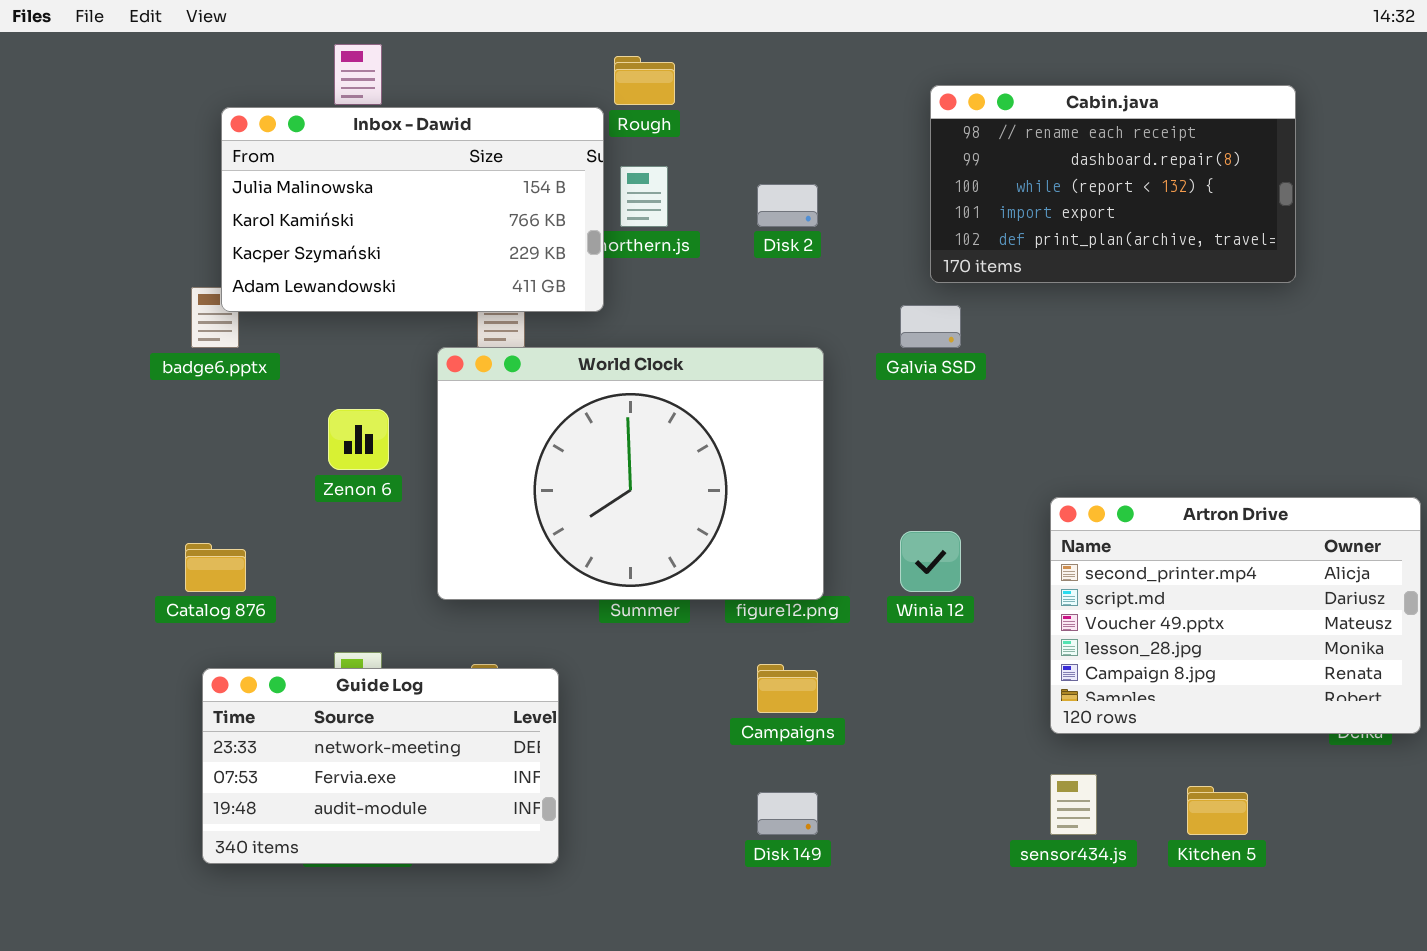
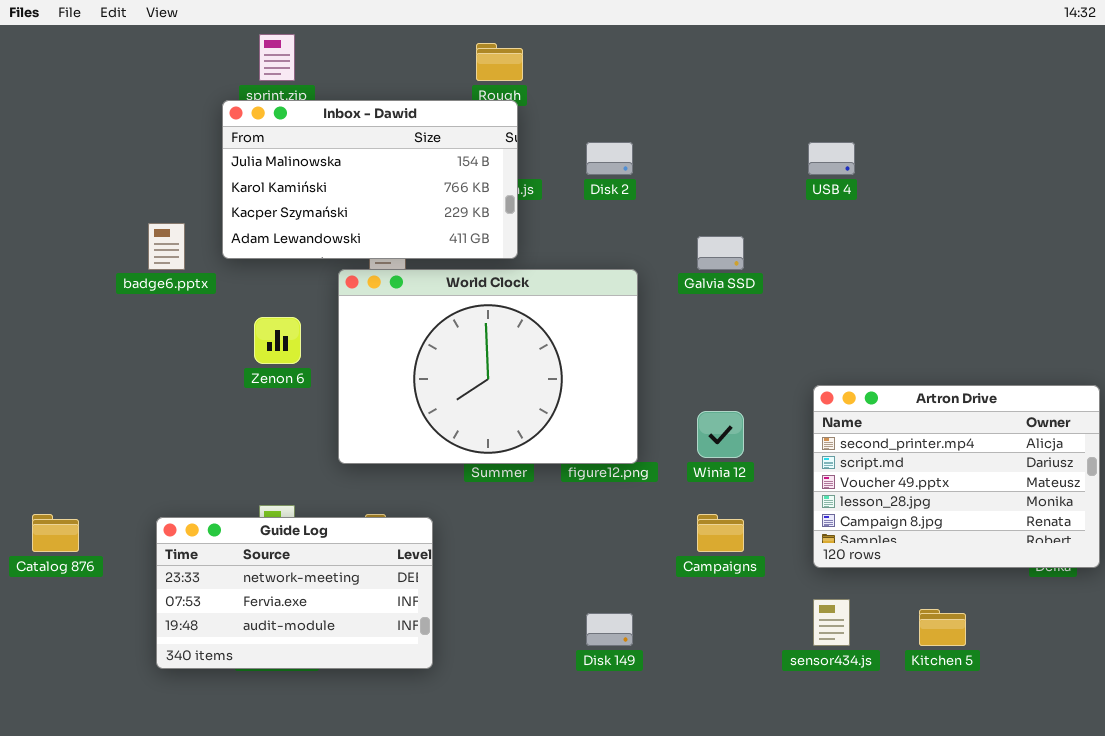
Cabin.java: [930,85,1296,283] -> none, closed
Inbox - Dawid: [221,107,604,312] -> [222,100,518,259], moved
Catalog 876: [185,543,246,592] -> [32,514,79,552], moved
Campaigns: [757,664,818,713] -> [697,514,744,552], moved

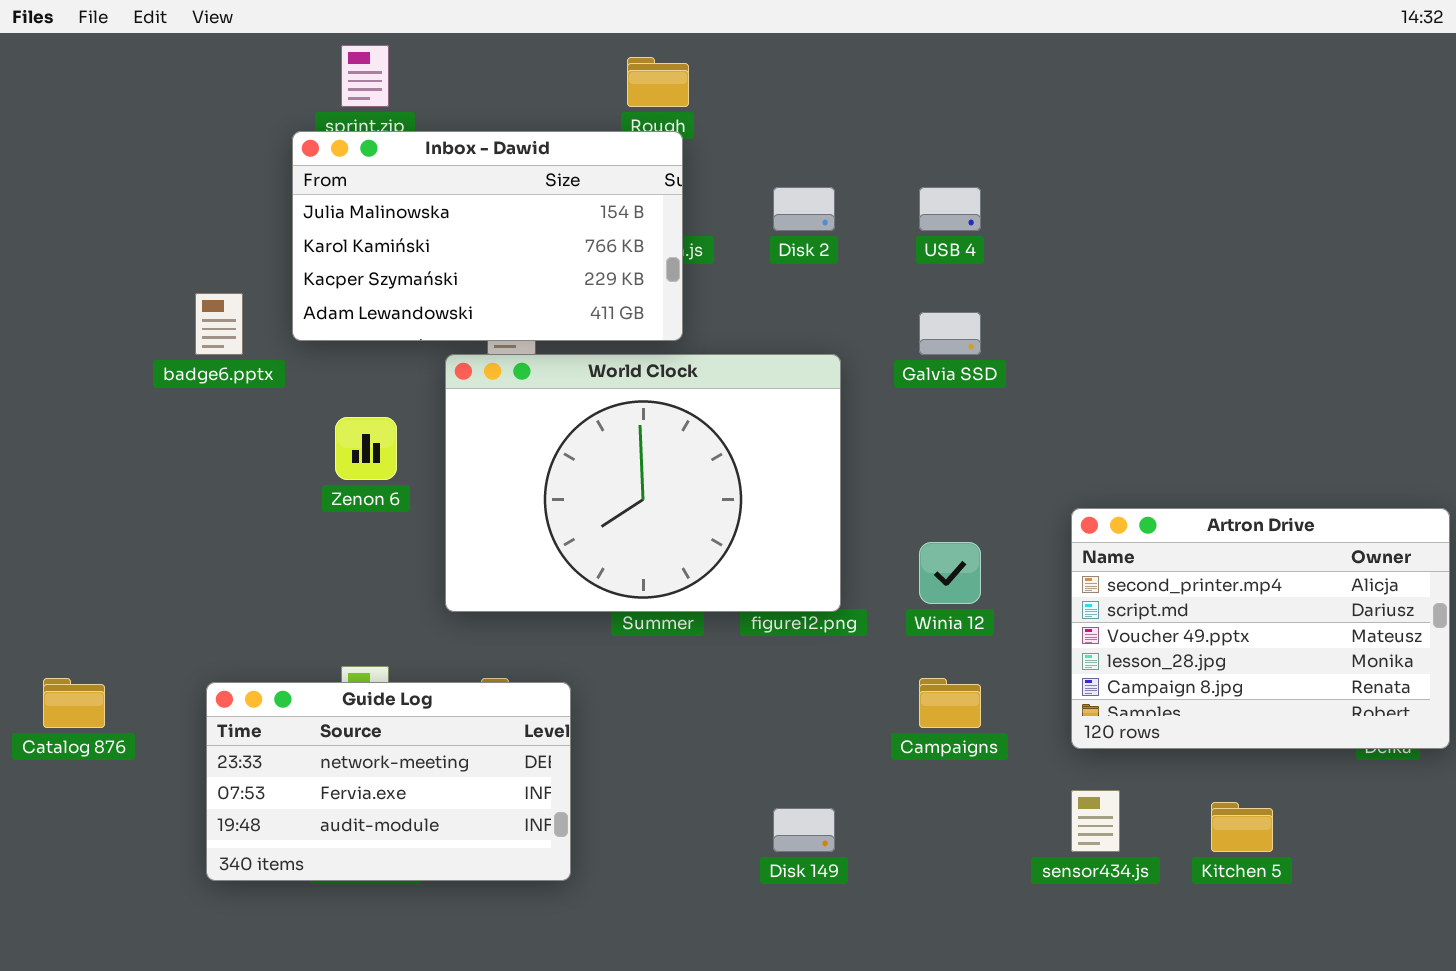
USB 4: [808,142,855,175] -> [919,187,981,231], moved

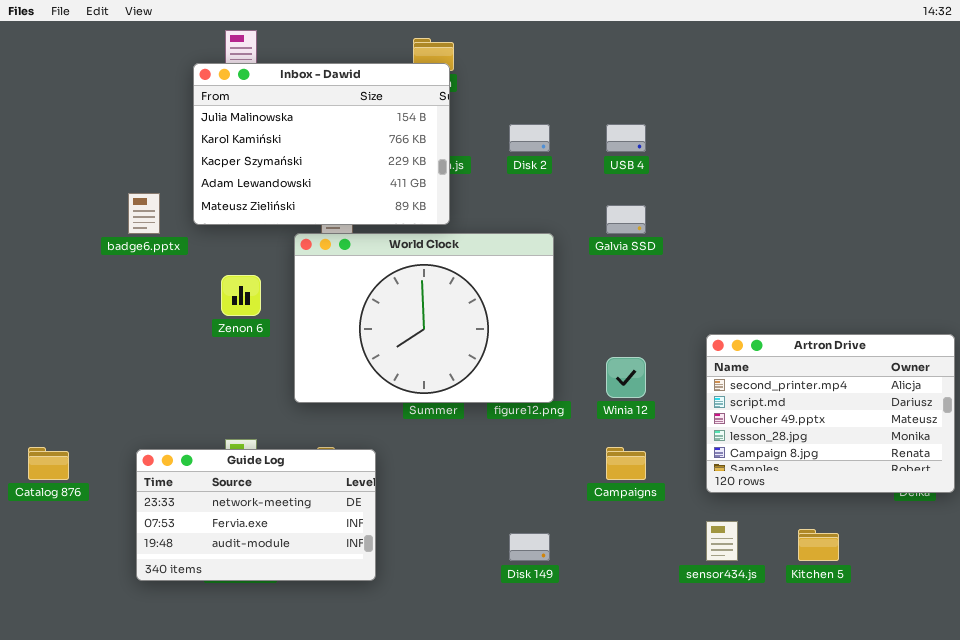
Inbox - Dawid: [292,131,683,341] -> [193,63,450,225], resized

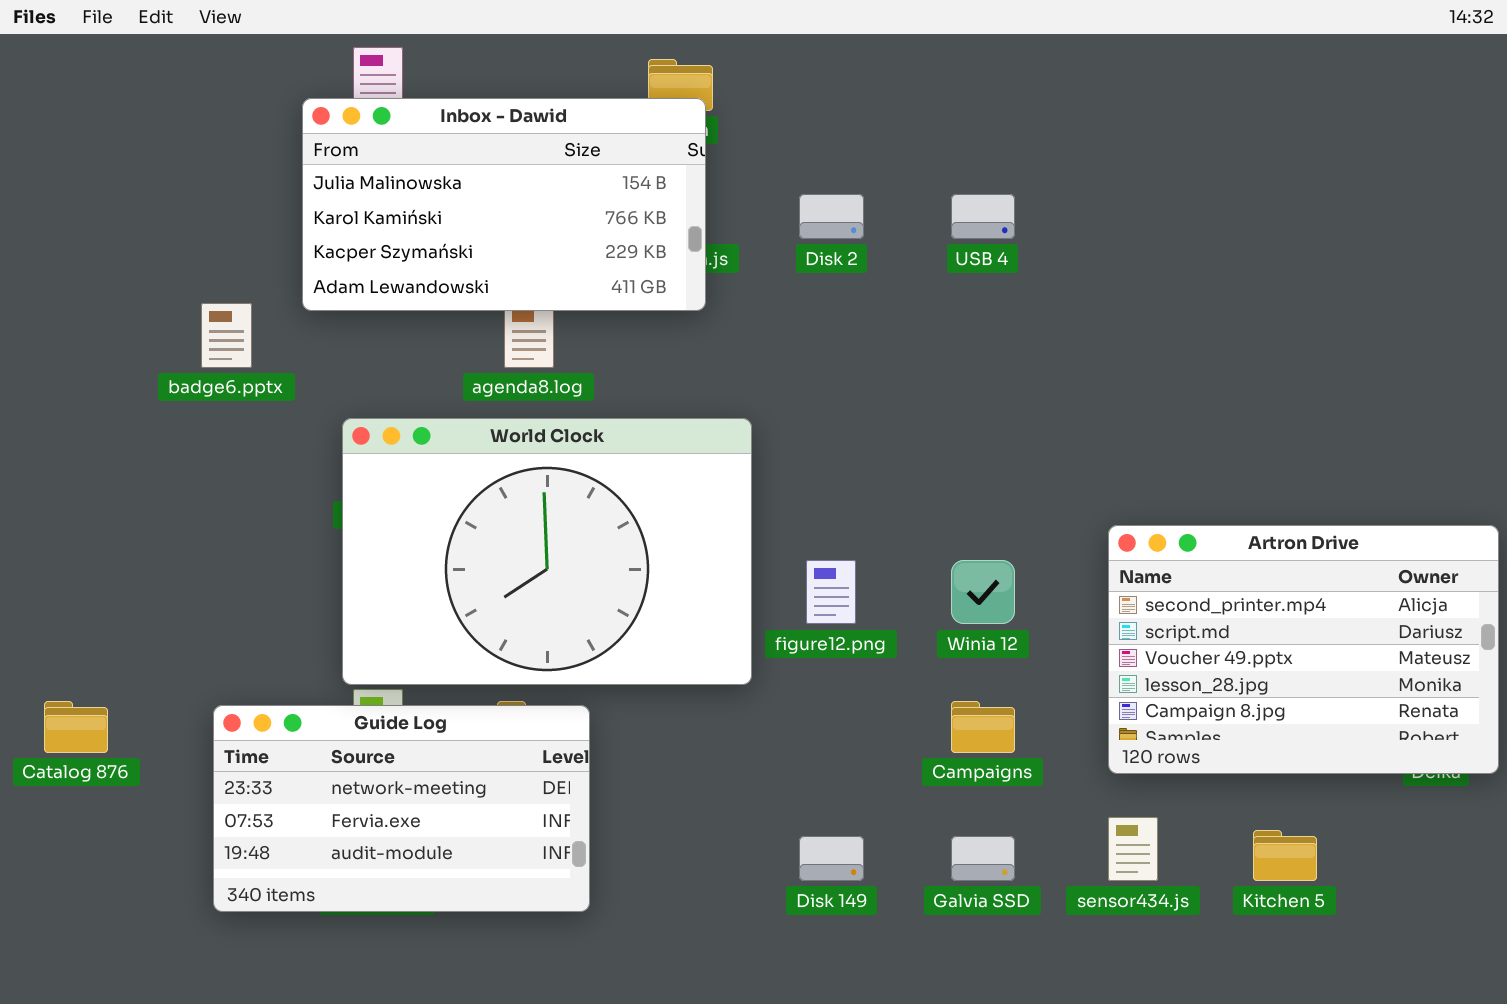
Inbox - Dawid: [193,63,450,225] -> [302,98,706,311], resized
Galvia SSD: [606,205,646,234] -> [951,836,1015,881], moved
World Clock: [294,233,554,403] -> [342,418,752,685], moved

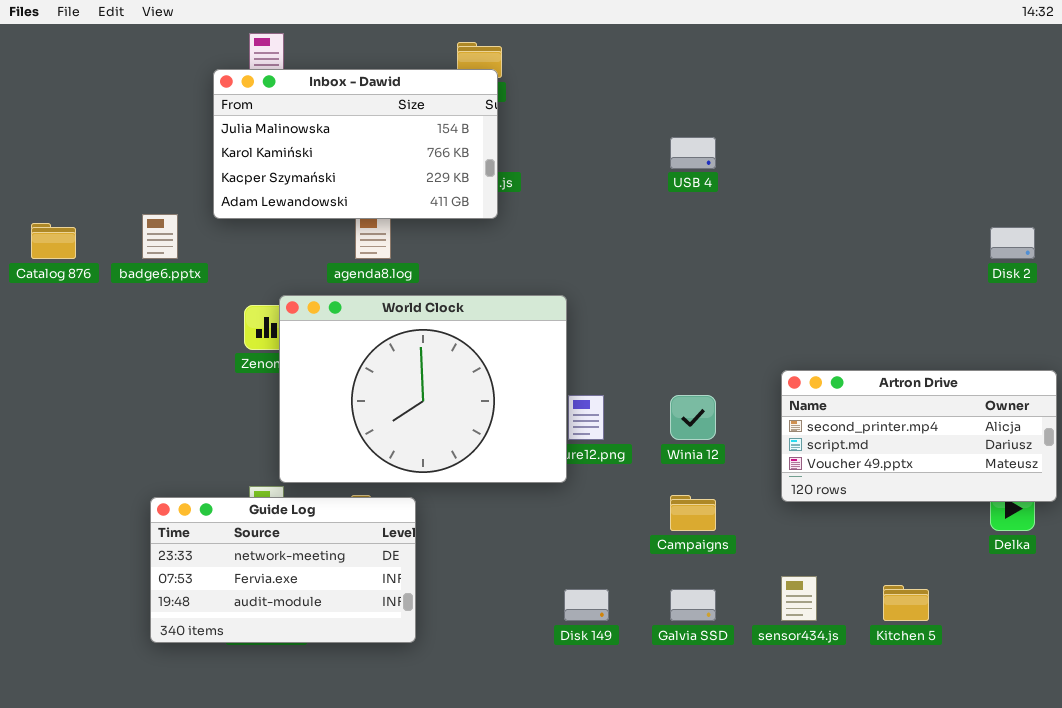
Disk 2: [799,194,864,239] -> [990,227,1035,259], moved
World Clock: [342,418,752,685] -> [279,295,567,483], moved
Artron Drive: [1108,525,1499,774] -> [781,370,1057,502], resized
Catalog 876: [44,701,108,753] -> [31,223,76,259], moved

